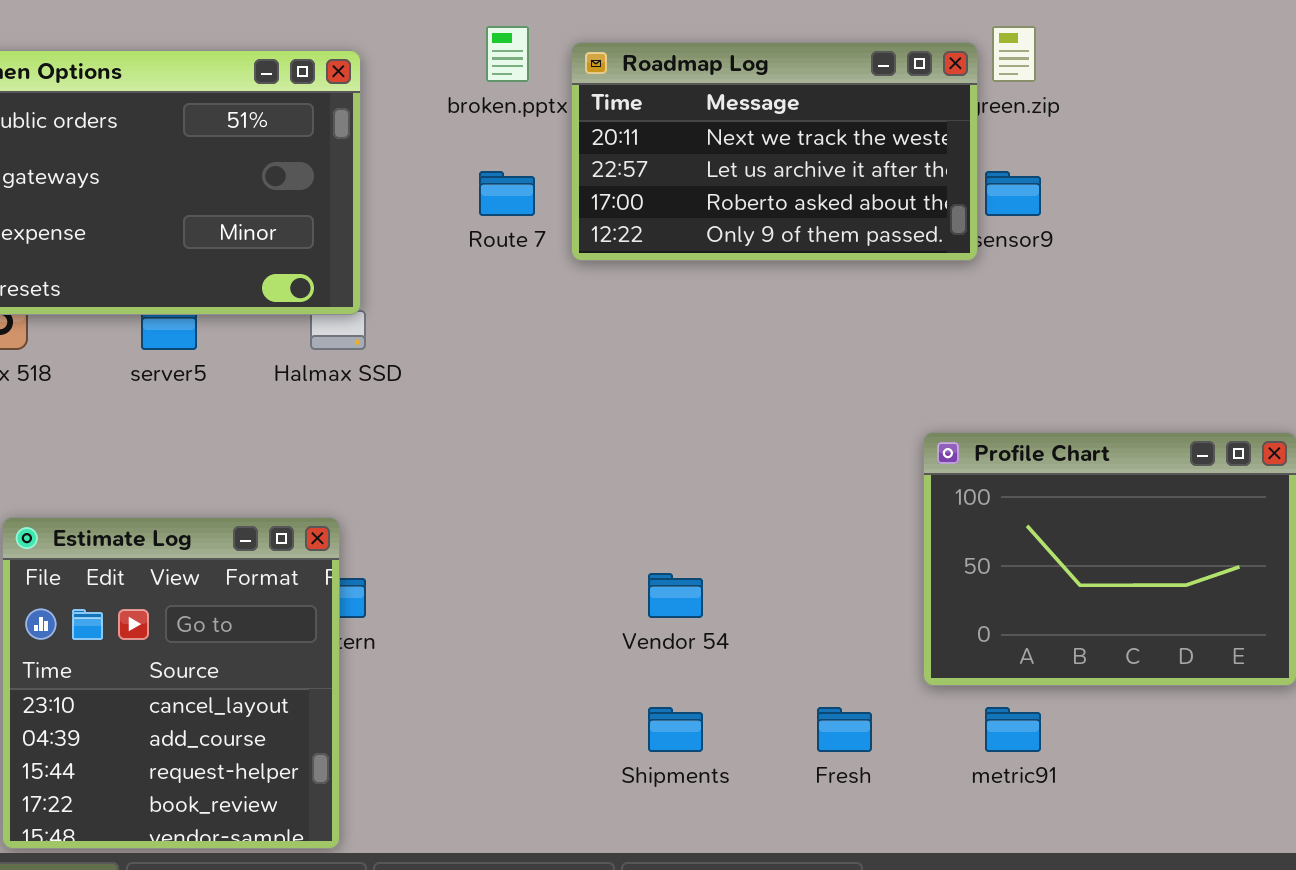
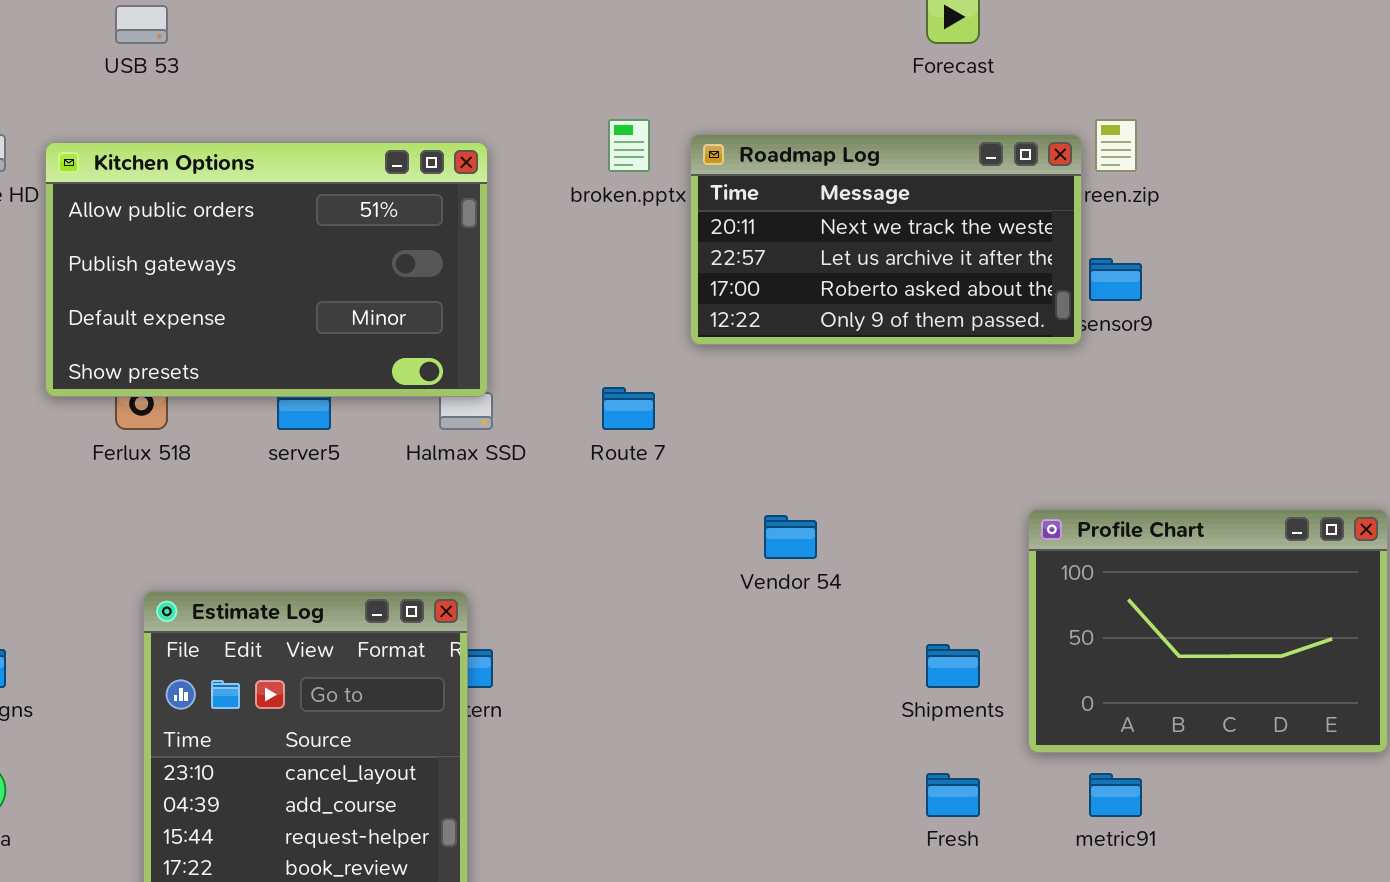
Route 7: [479,171,535,216] -> [602,387,655,430], moved
Vendor 54: [648,573,703,618] -> [764,515,817,559], moved
Shipments: [648,707,703,752] -> [926,644,980,688], moved

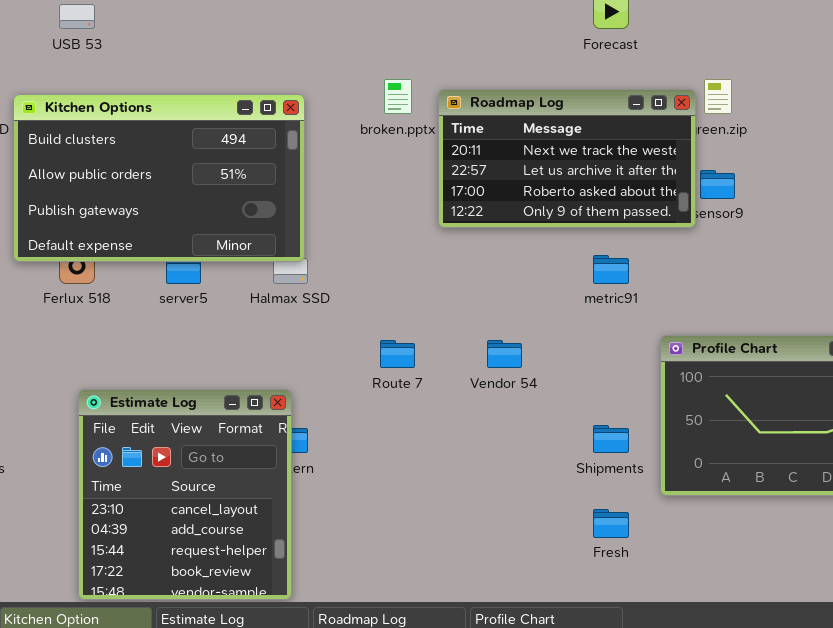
Kitchen Options: [45,142,488,397] -> [13,94,305,262], scrolled up 1 row
Route 7: [602,387,655,430] -> [380,340,415,368], moved
metric91: [1089,773,1142,817] -> [593,255,629,284], moved

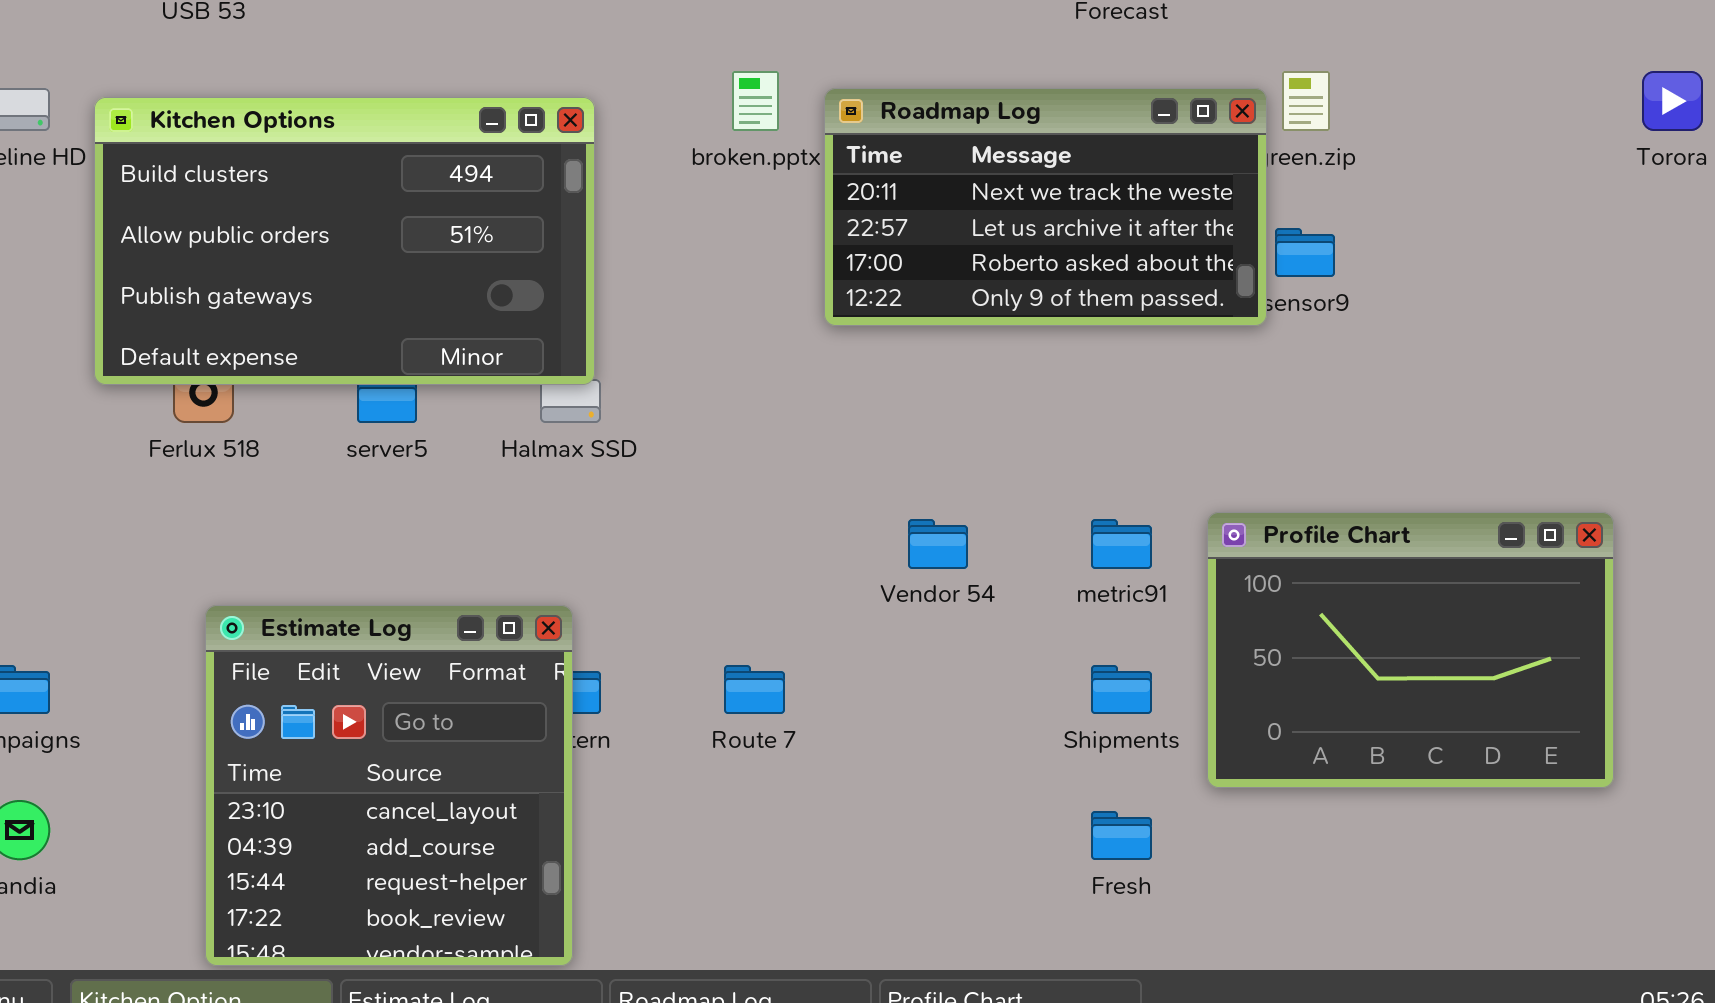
metric91: [593,255,629,284] -> [1091,519,1152,569], moved
Route 7: [380,340,415,368] -> [724,665,785,714], moved

